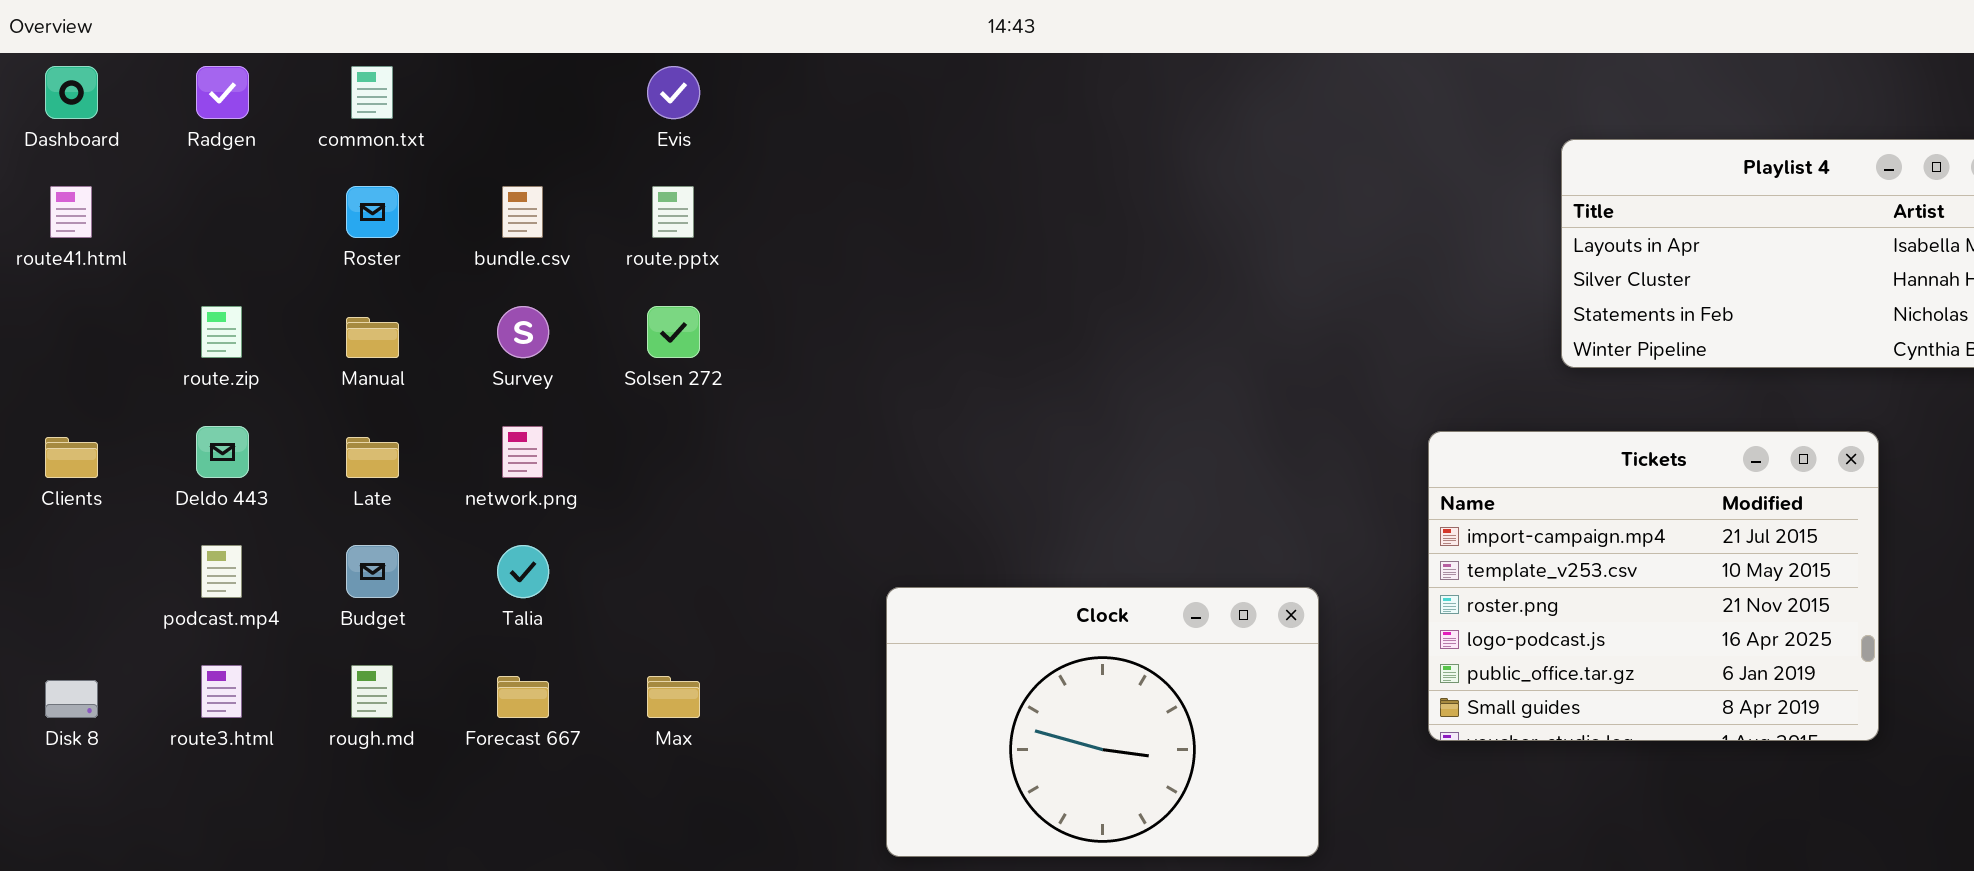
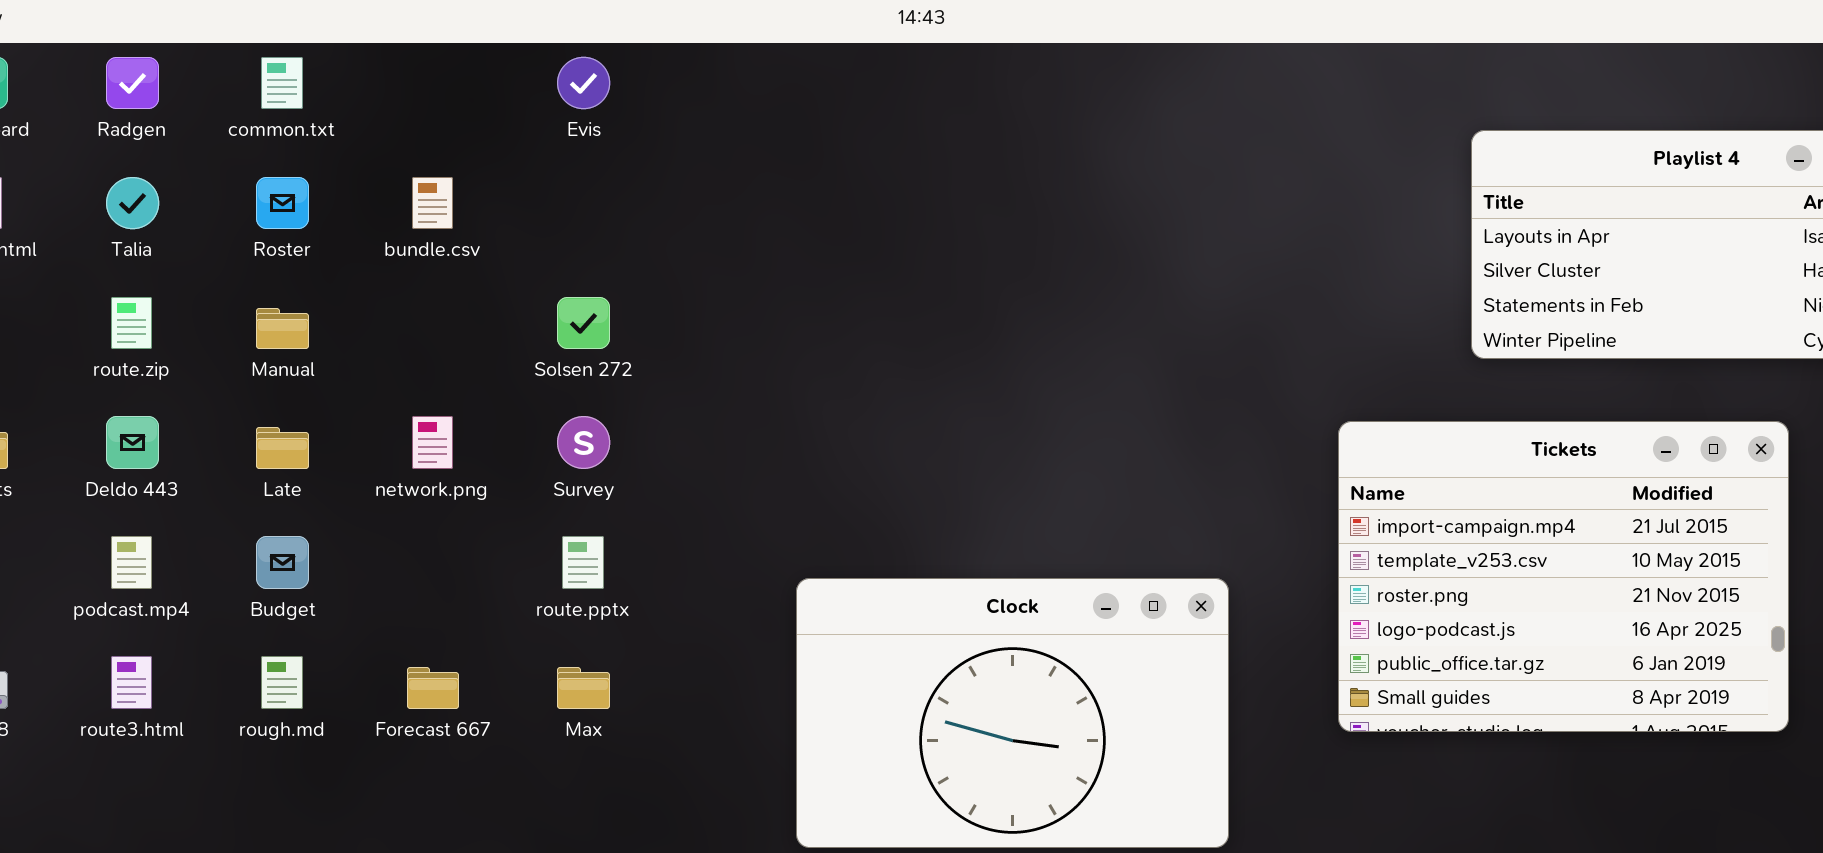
route.pptx: [652,186,694,238] -> [562,536,604,589], moved
Survey: [497,306,549,358] -> [557,416,610,469], moved
Talia: [497,545,549,598] -> [106,177,159,229], moved

